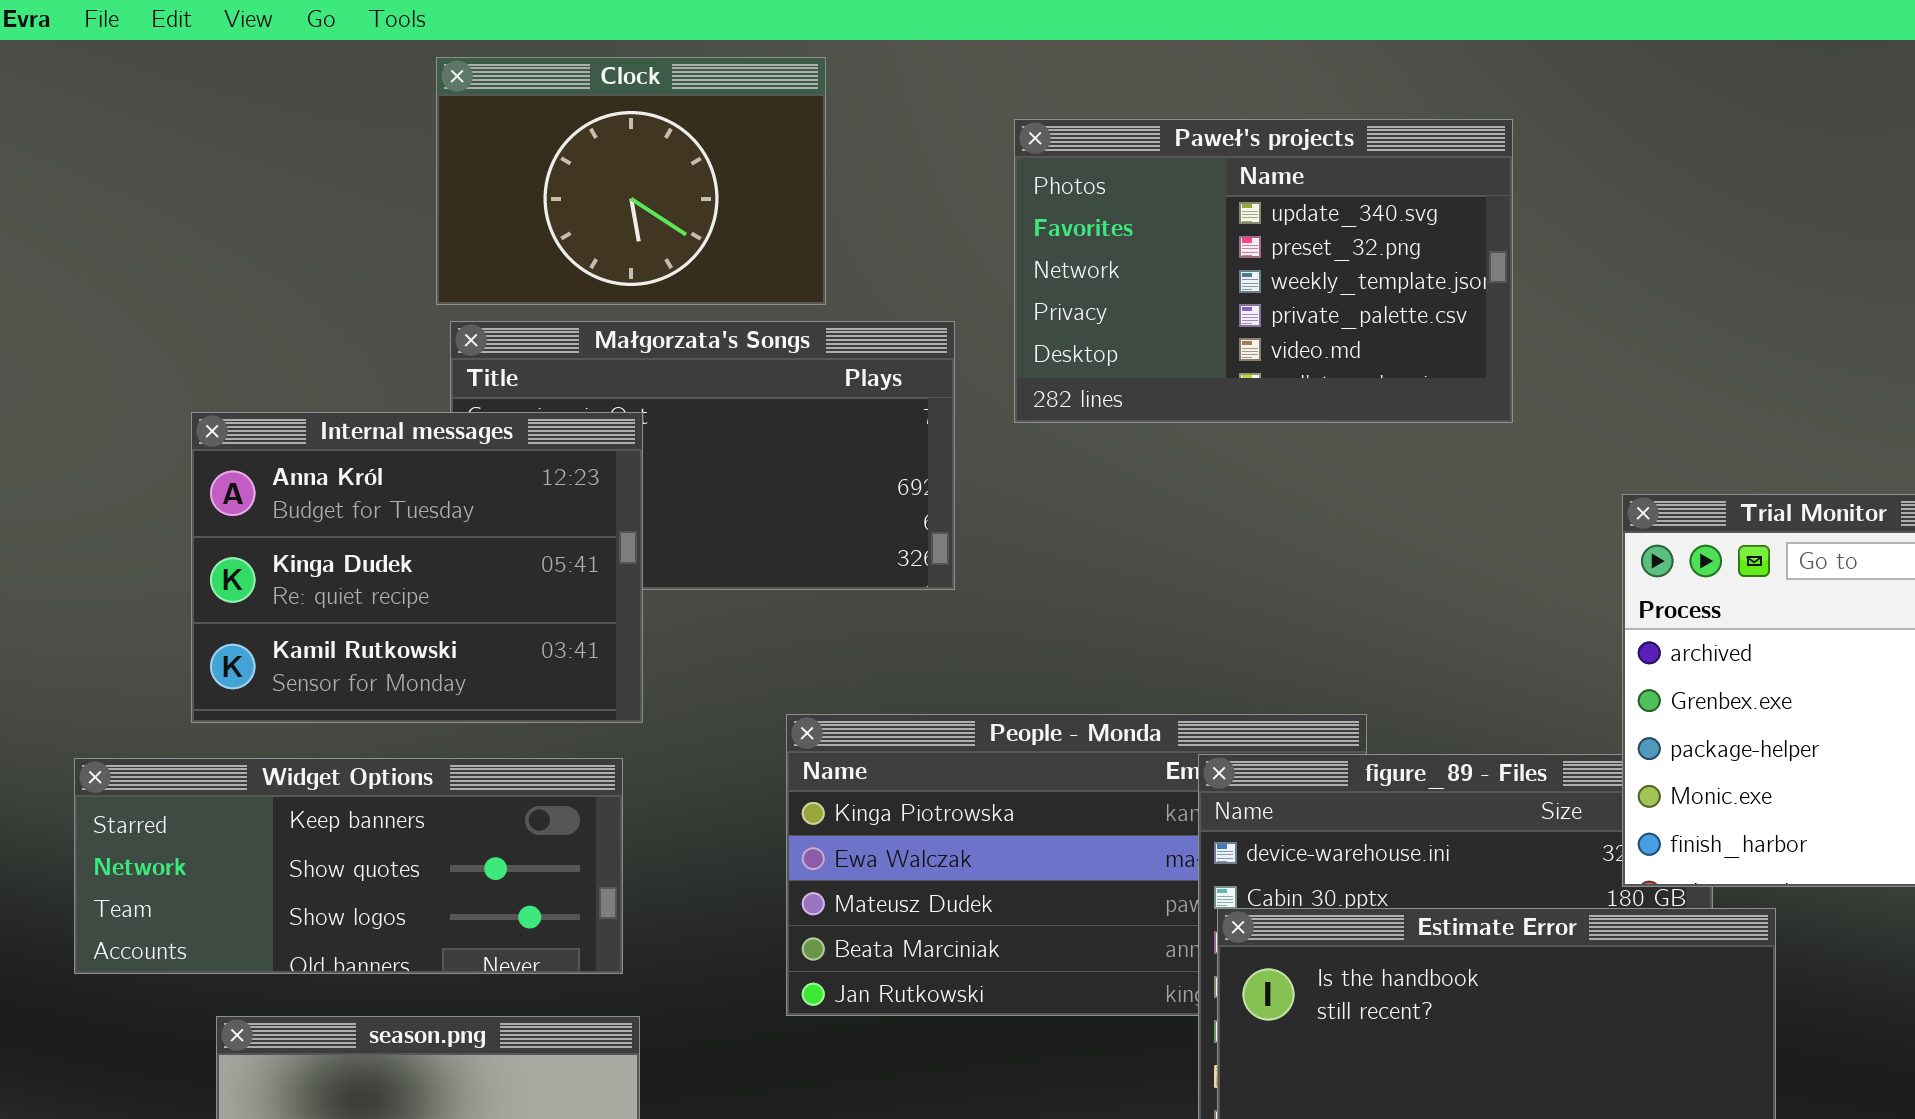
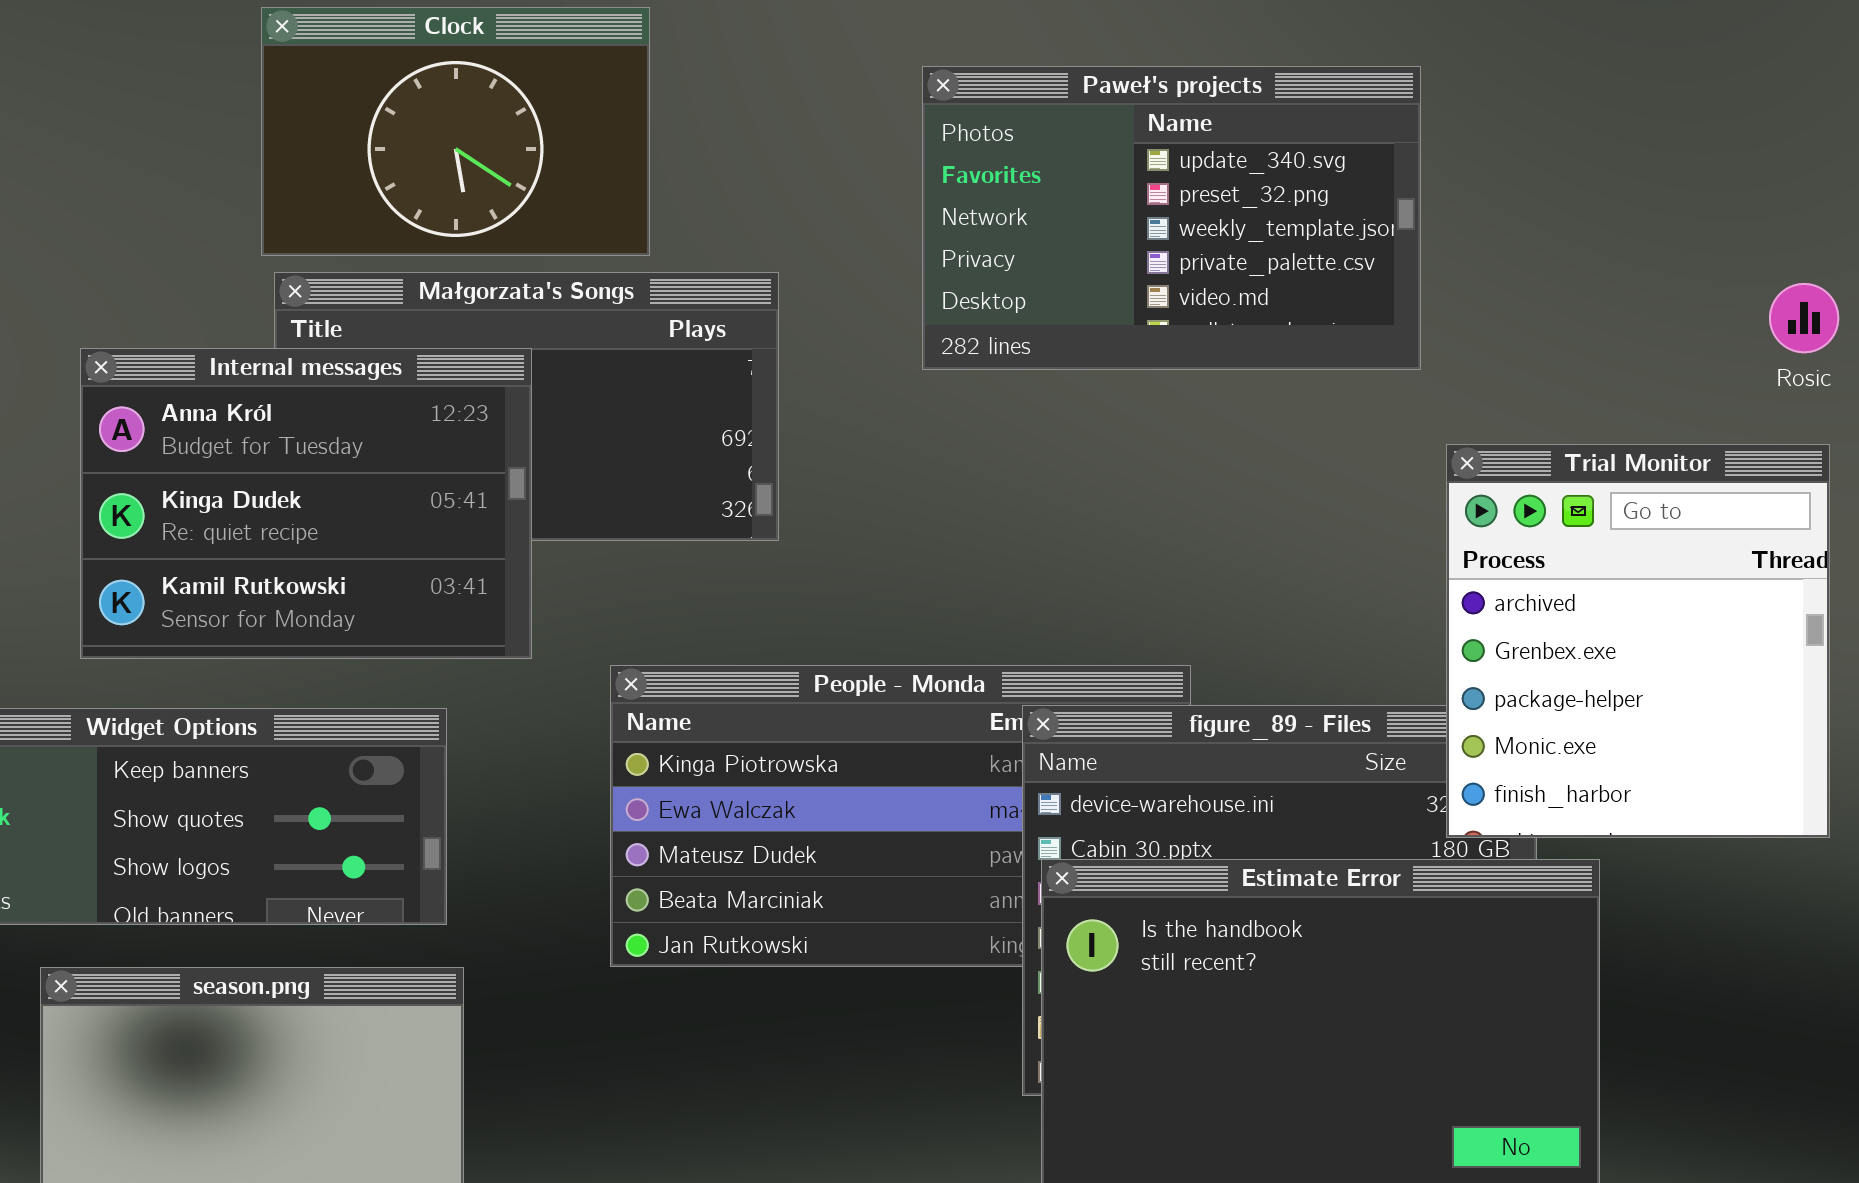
Paweł's projects: [1014,119,1513,423] -> [922,66,1421,370], moved
Internal messages: [191,412,643,723] -> [80,348,532,659], moved

